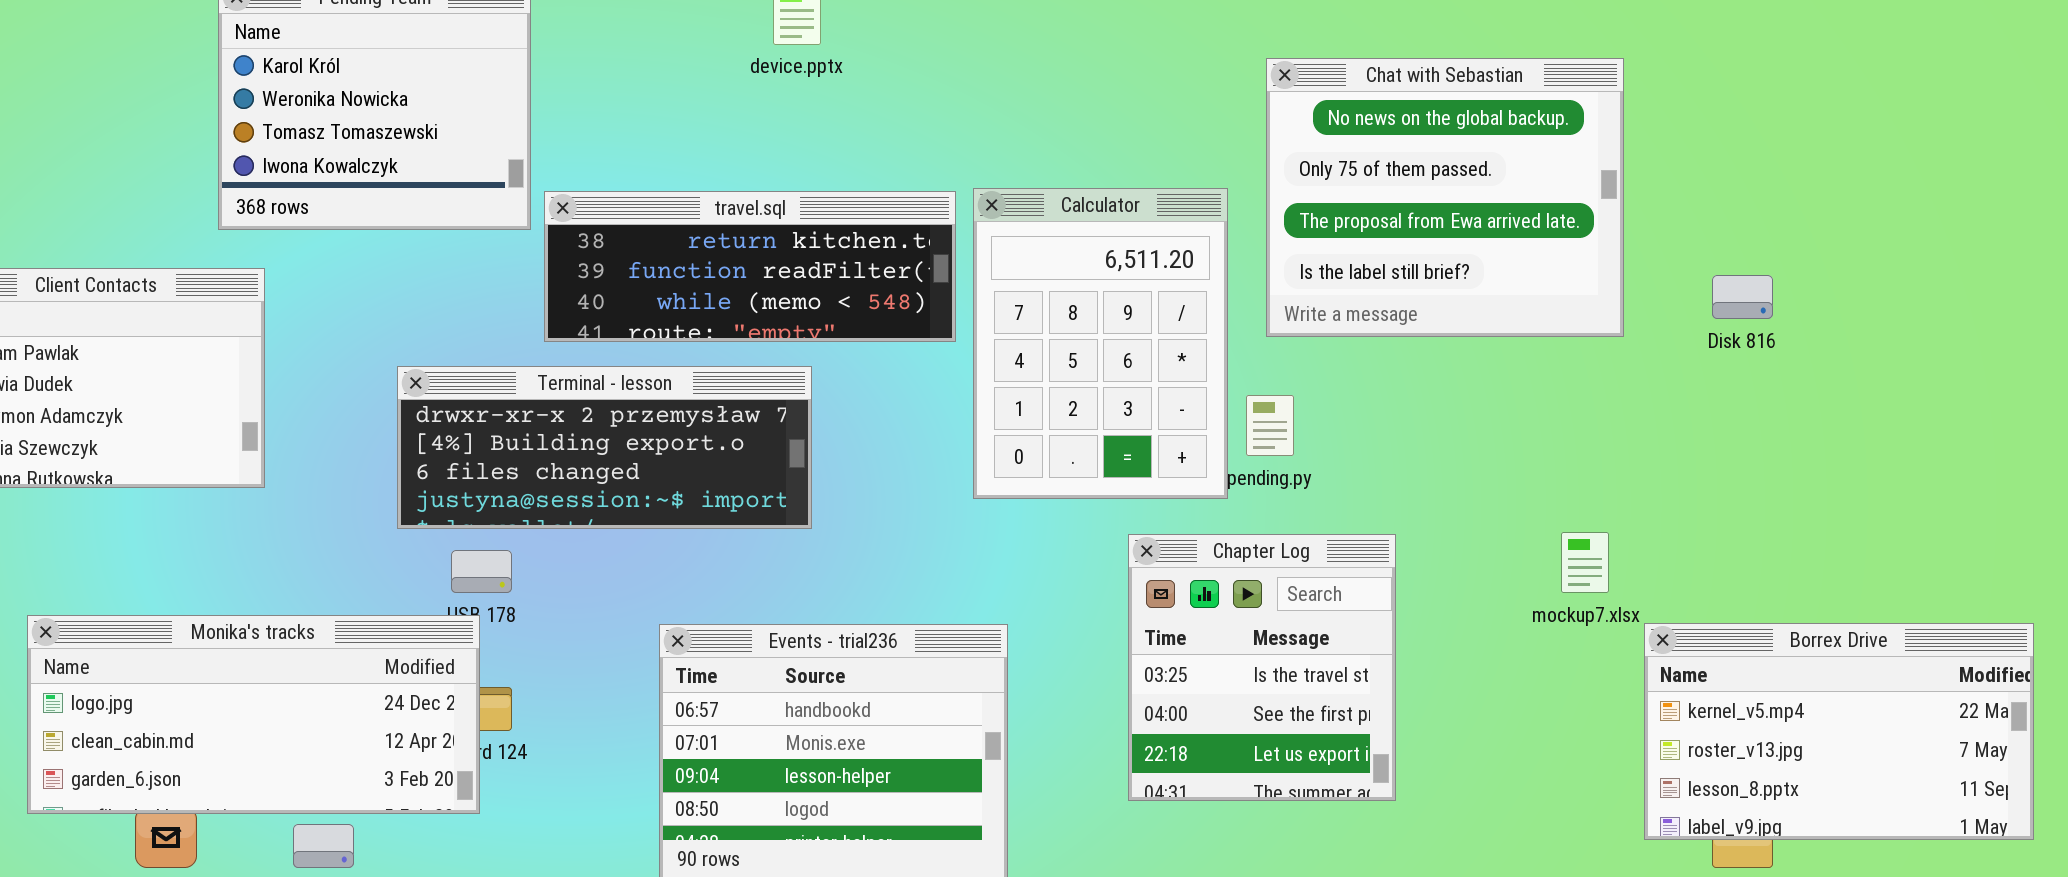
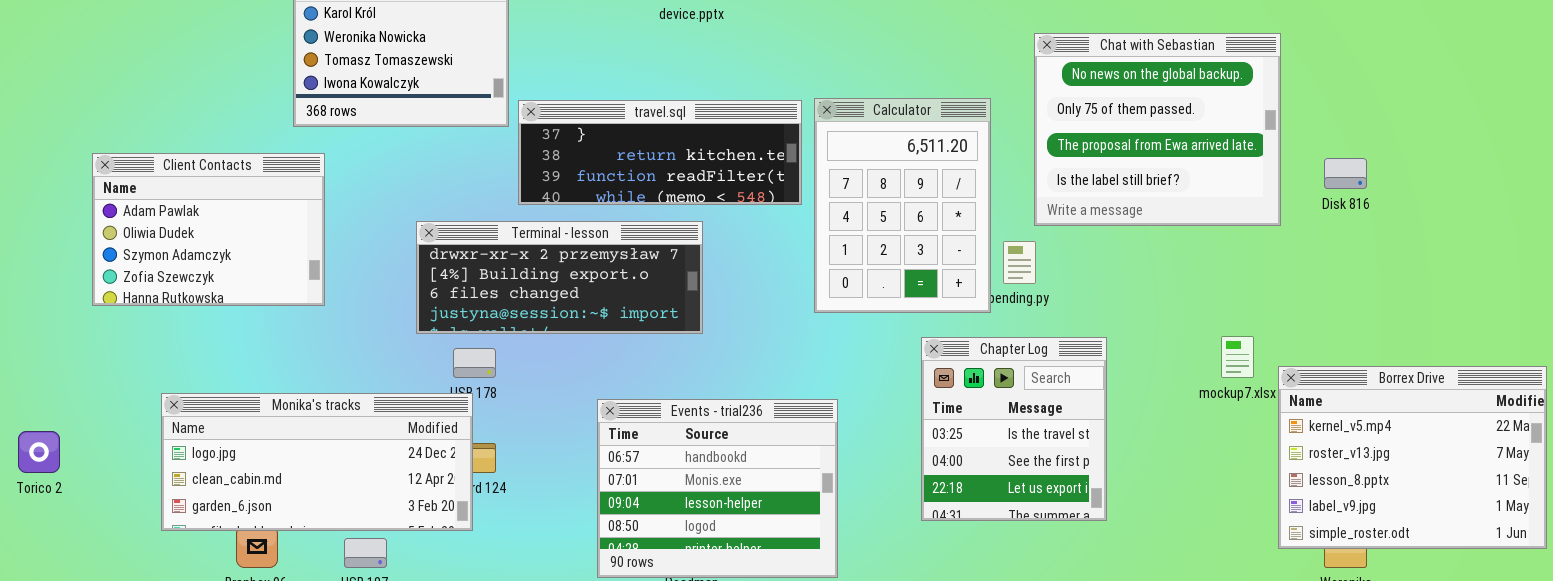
Chat with Sebastian: [1266,58,1624,337] -> [1034,33,1281,226], moved
travel.sql: [544,191,956,342] -> [518,100,802,205], scrolled up 1 row
Borrex Drive: [1644,623,2034,840] -> [1278,366,1547,549], resized

